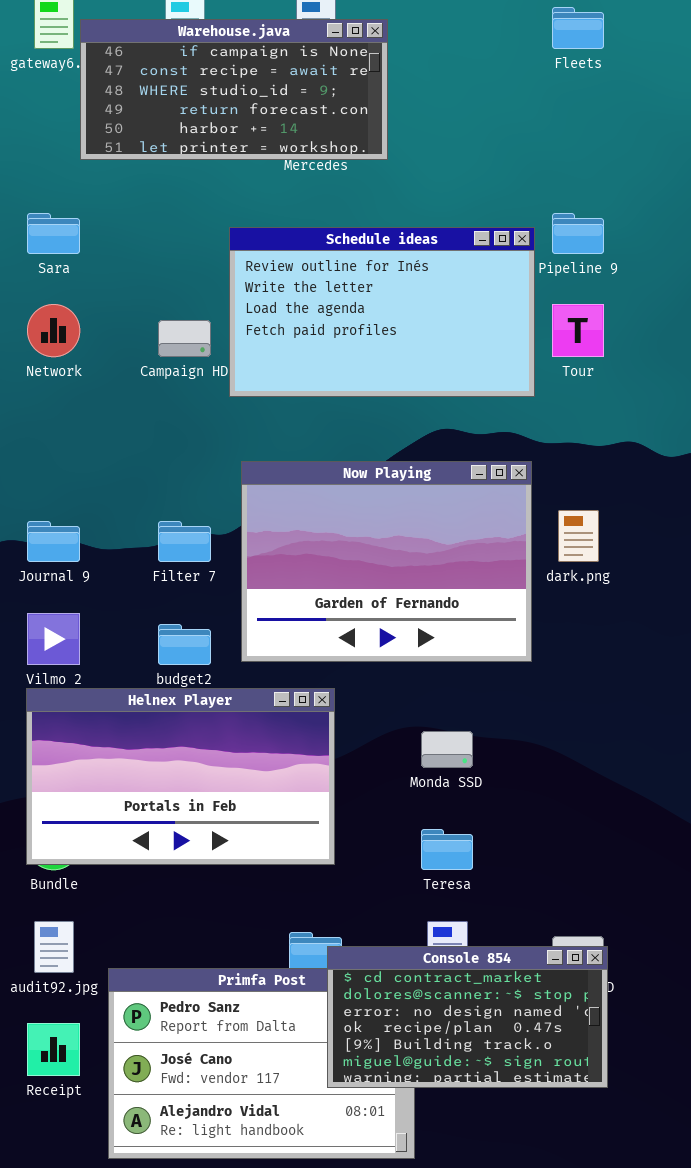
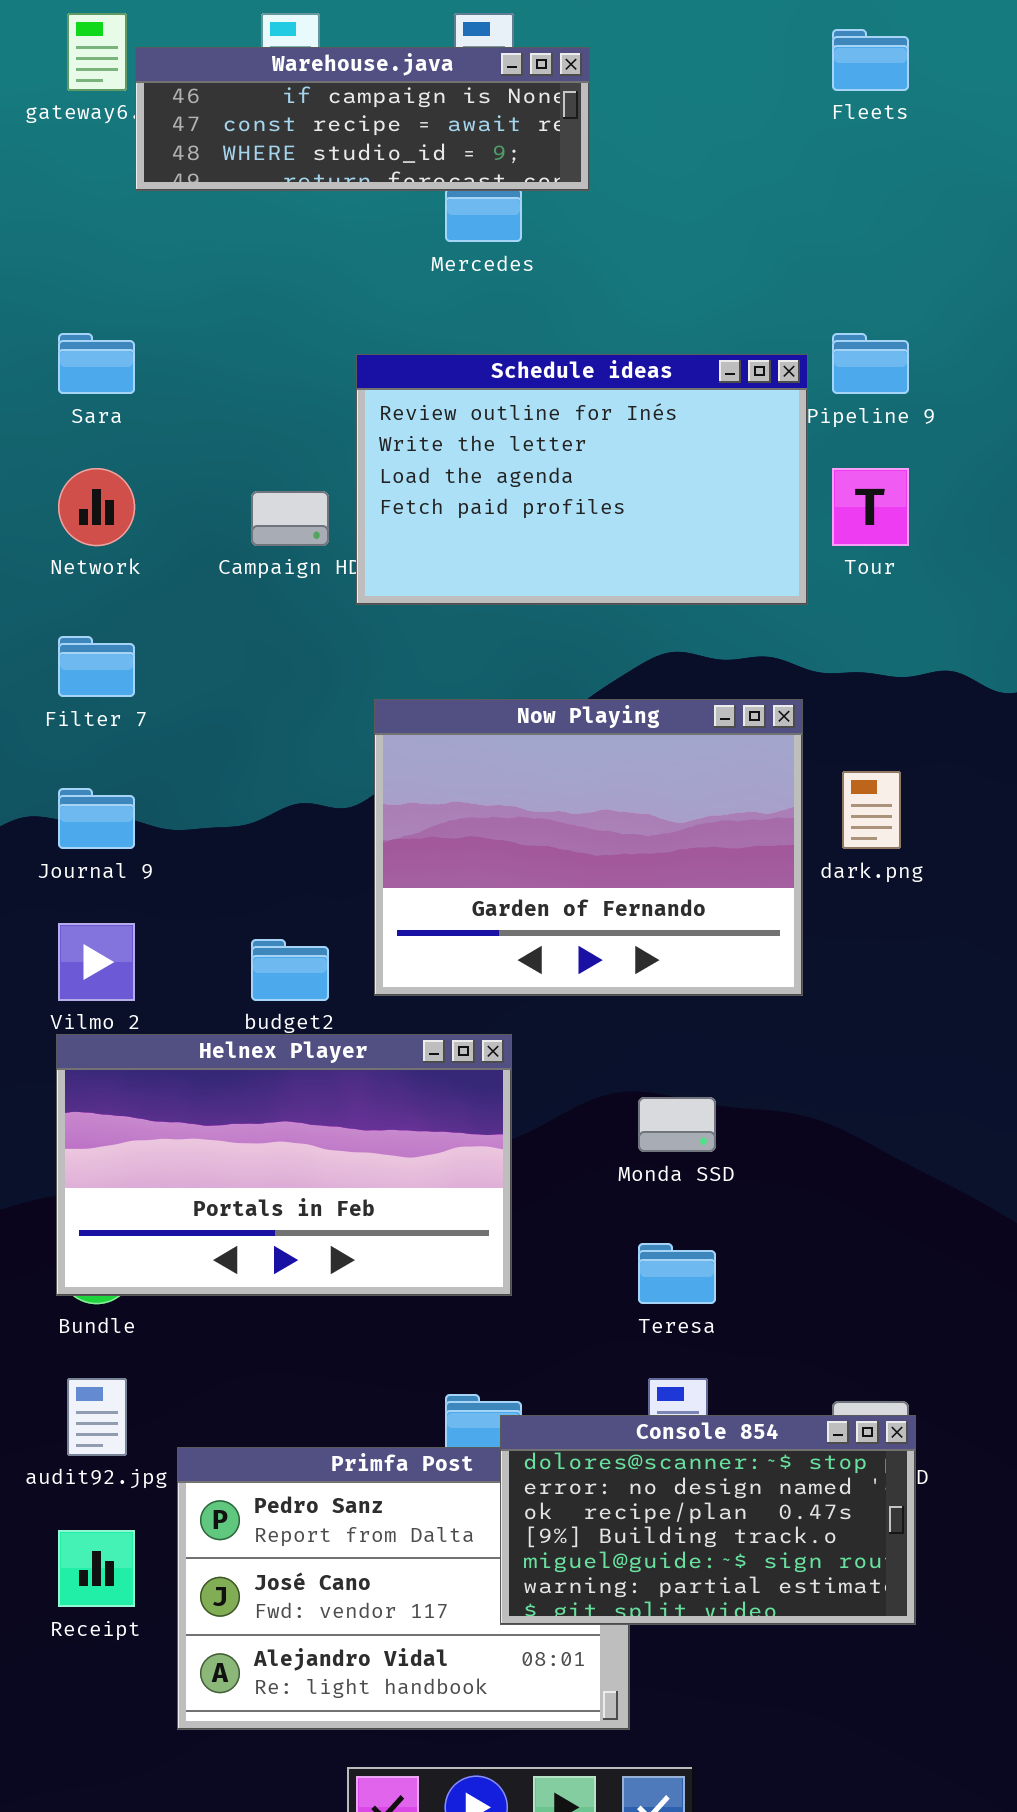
Warehouse.java: [80,19,388,160] -> [135,47,590,191], resized
Filter 7: [158,521,211,562] -> [58,636,135,697], moved
Console 854: [327,946,608,1088] -> [500,1415,916,1625], scrolled down 1 row

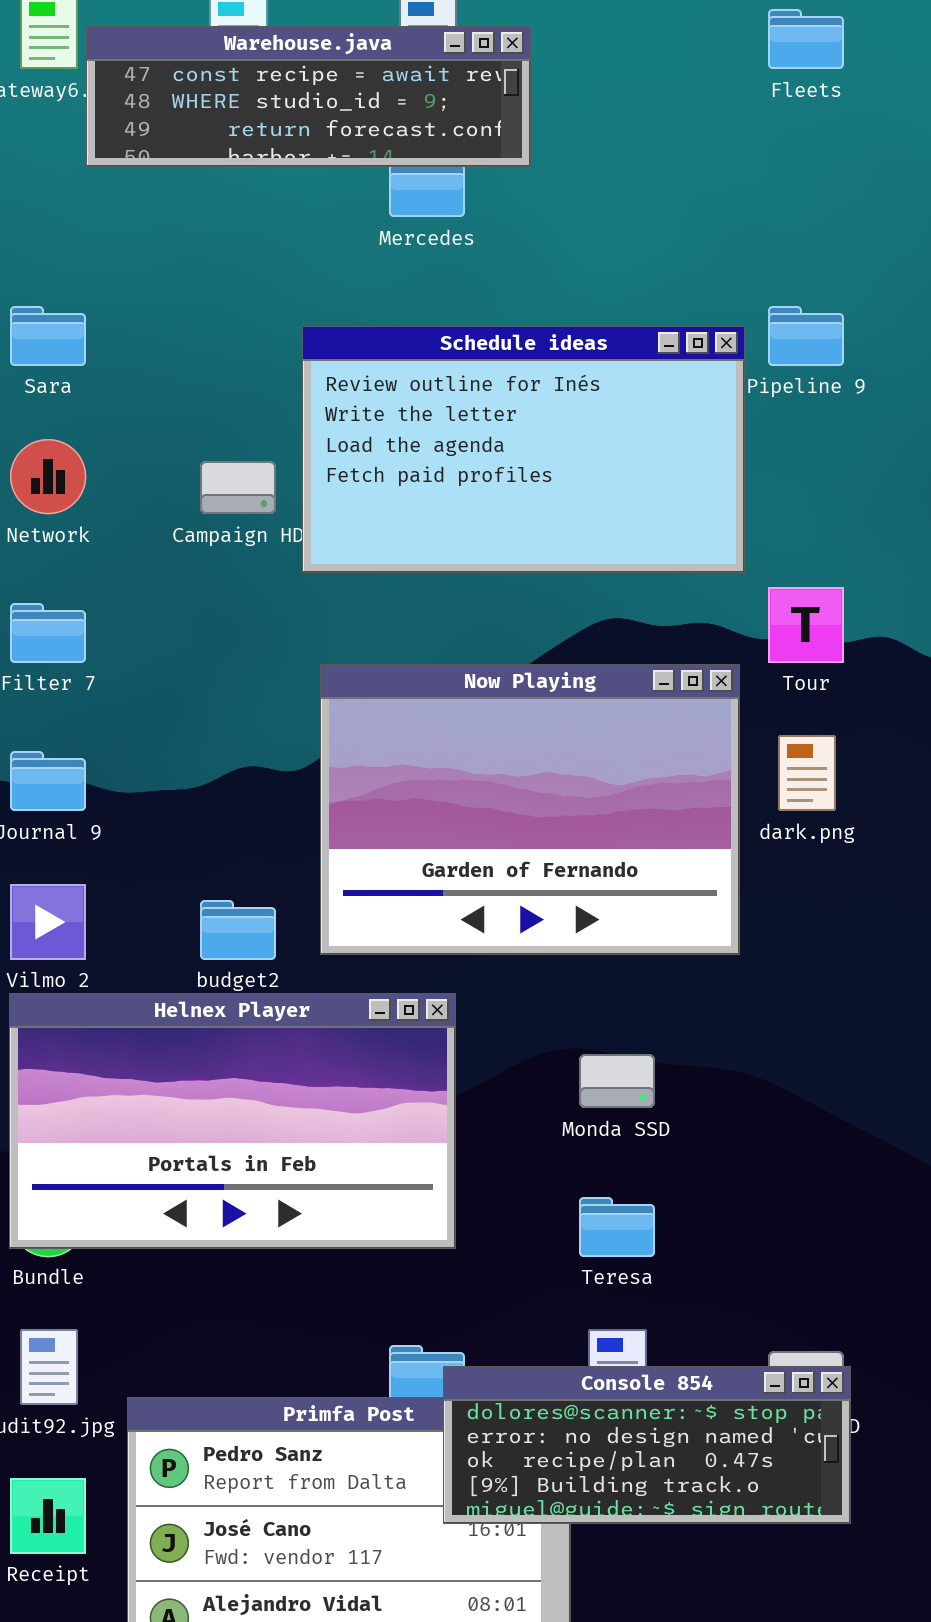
Warehouse.java: [135,47,590,191] -> [86,26,531,167], scrolled down 1 row
Tour: [832,468,909,546] -> [768,587,844,663], moved
Console 854: [500,1415,916,1625] -> [443,1366,851,1524], resized

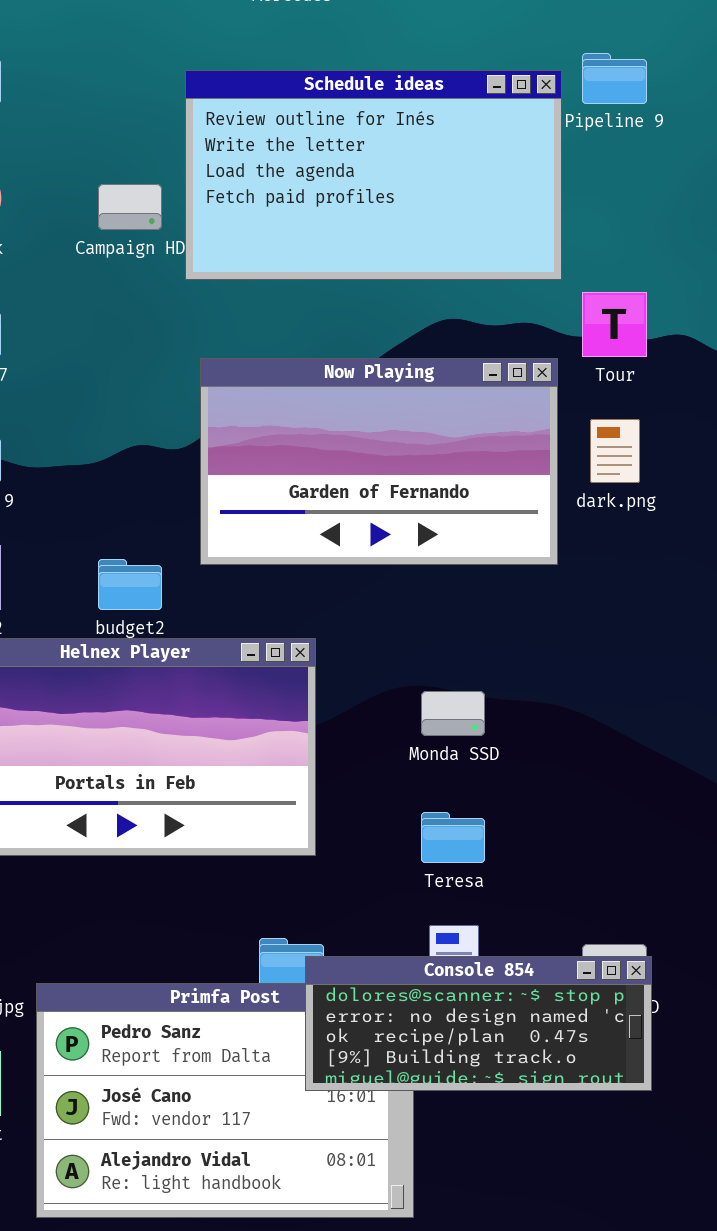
Now Playing: [320,664,740,955] -> [200,358,558,565], resized

